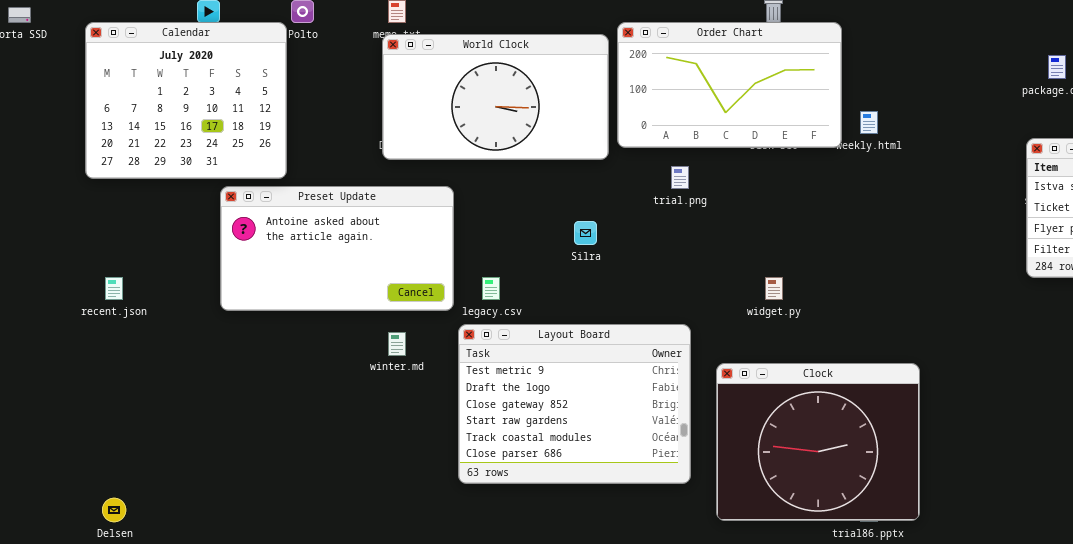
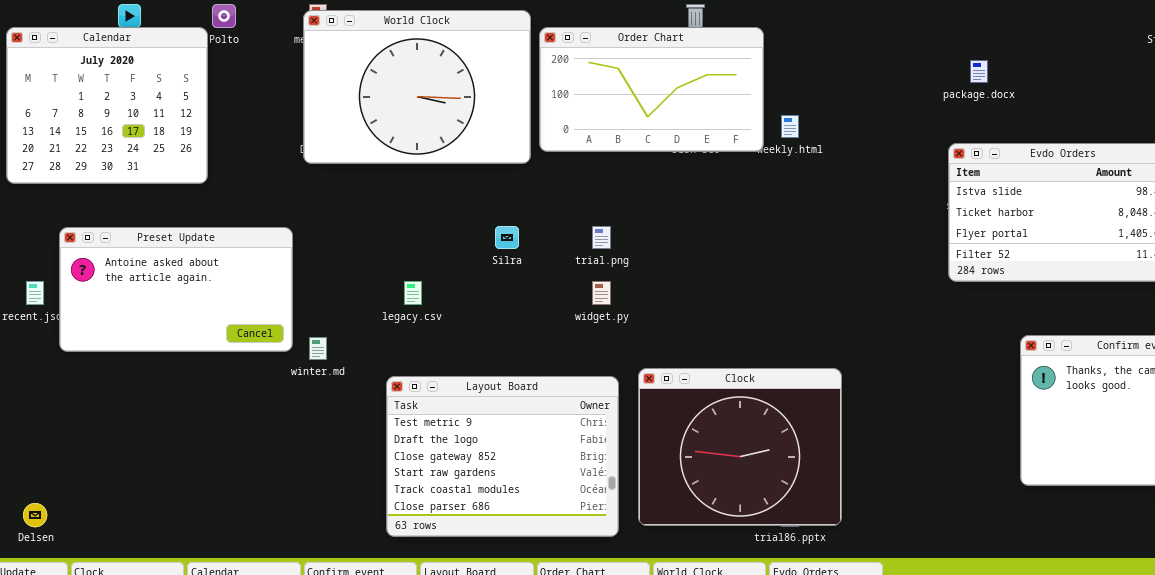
World Clock: [382,34,609,160] -> [303,10,531,164], resized
trial.png: [671,166,689,189] -> [592,226,611,249], moved
Preset Update: [220,186,454,311] -> [59,227,293,352], moved
widget.py: [765,277,783,300] -> [592,281,611,305], moved
Layout Board: [458,324,691,484] -> [386,376,619,537], moved

